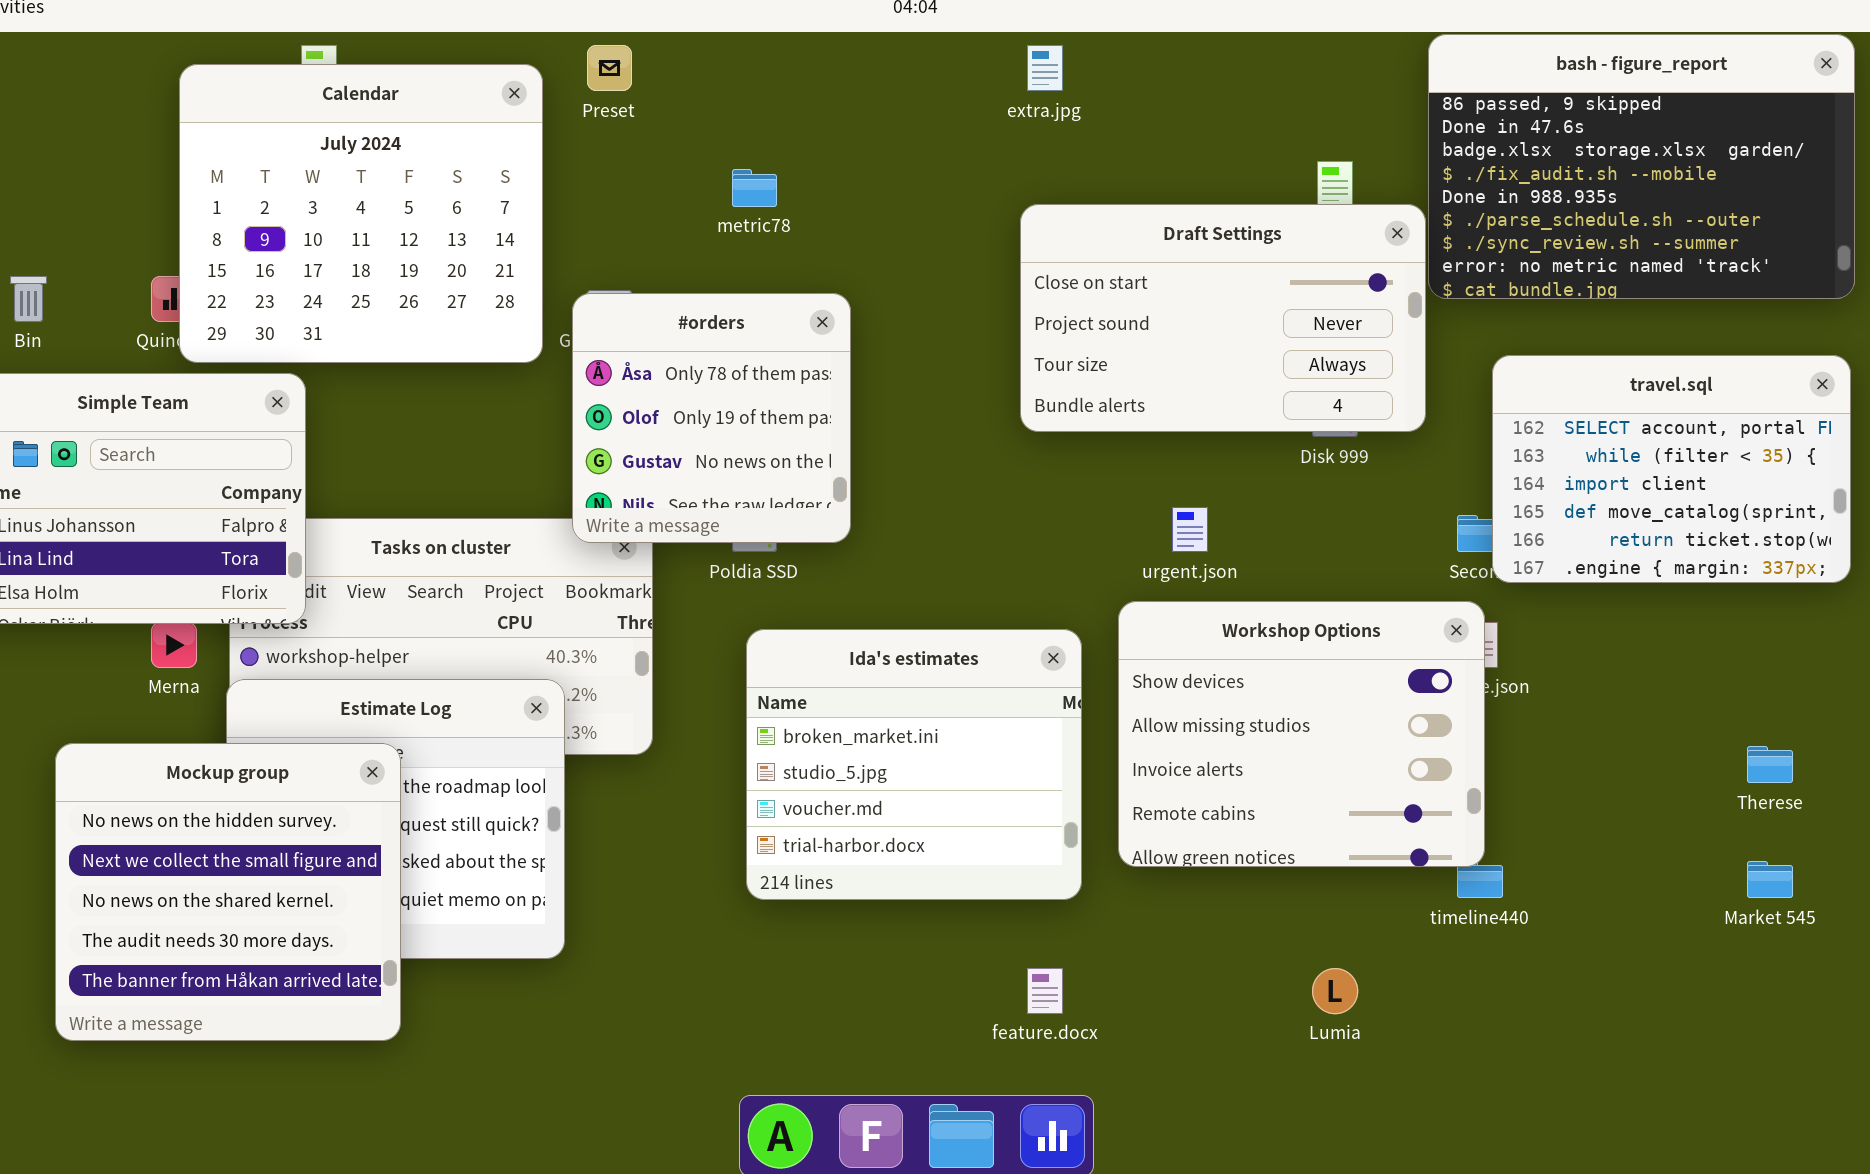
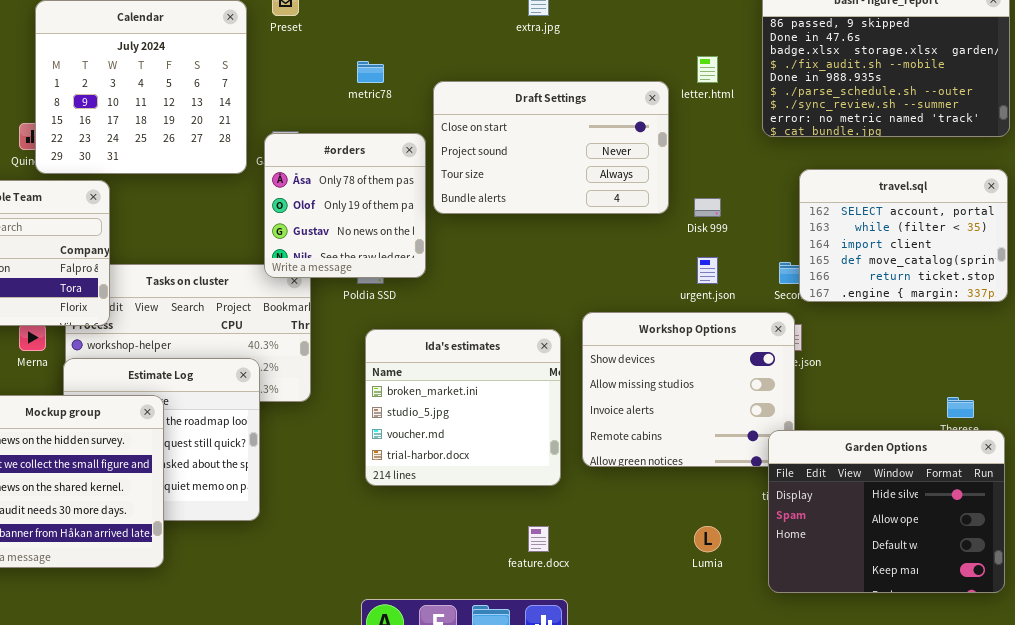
Draft Settings: [1020,204,1426,432] -> [433,81,669,214], moved
urgent.json: [1172,507,1208,552] -> [697,257,718,284], moved
Garden Options: none -> [768,430,1005,593], opened

